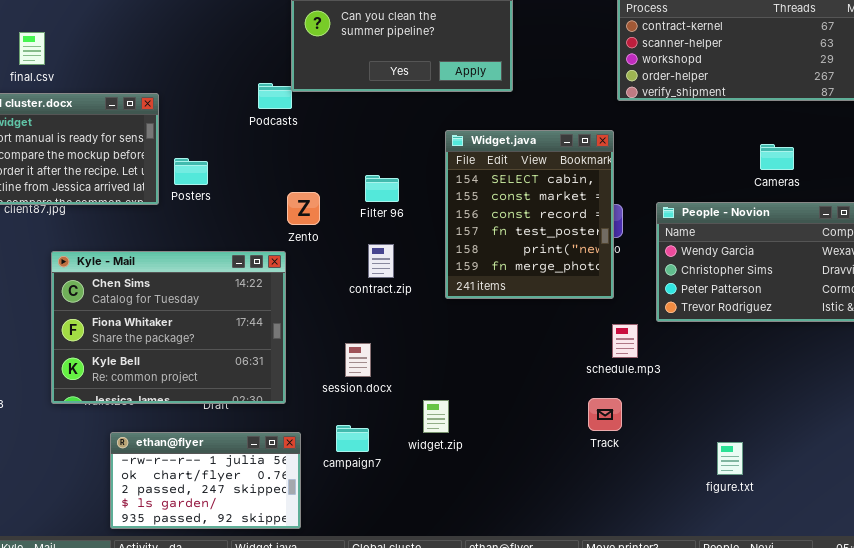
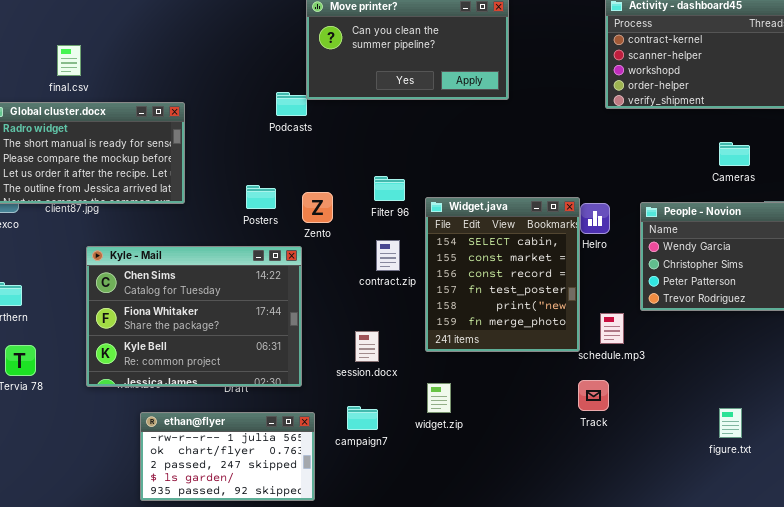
Widget.java: [445,130,614,299] -> [425,197,580,352], moved
Cameras: [760,144,794,170] -> [719,142,750,166], moved
Posters: [174,158,208,185] -> [246,185,276,209], moved
figure.txt: [717,442,743,475] -> [719,408,742,438], moved

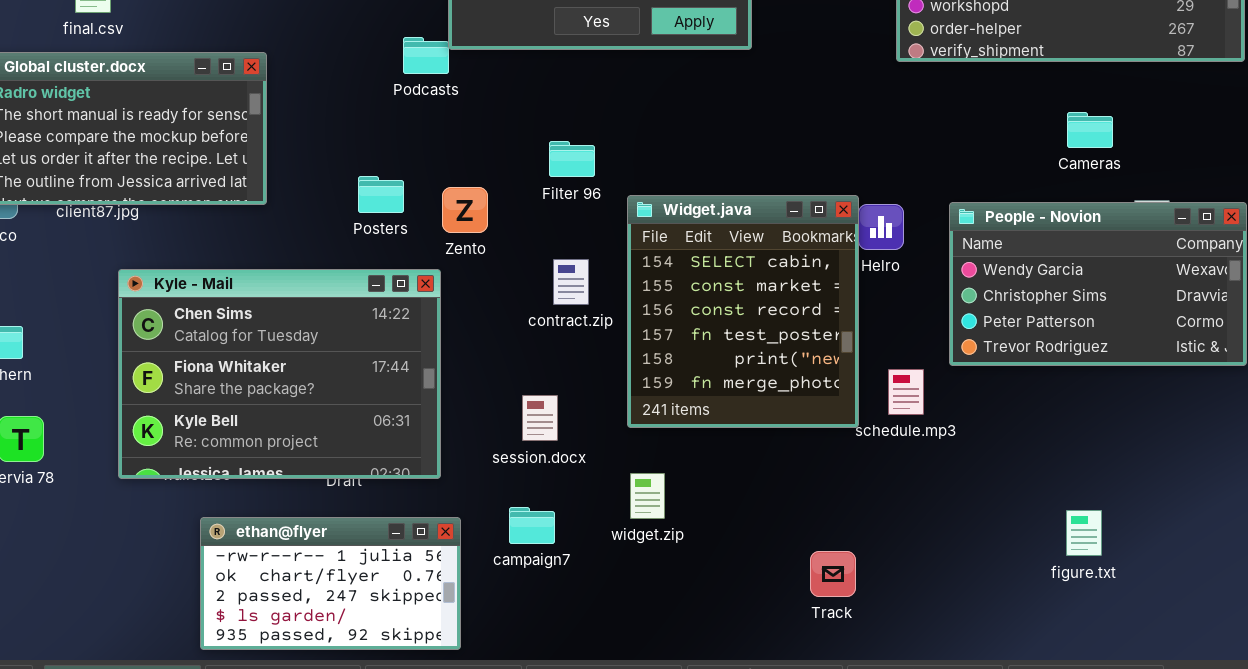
Filter 96: [374,176,405,201] -> [549,141,595,177], moved
Track: [578,380,609,411] -> [810,551,856,597], moved

